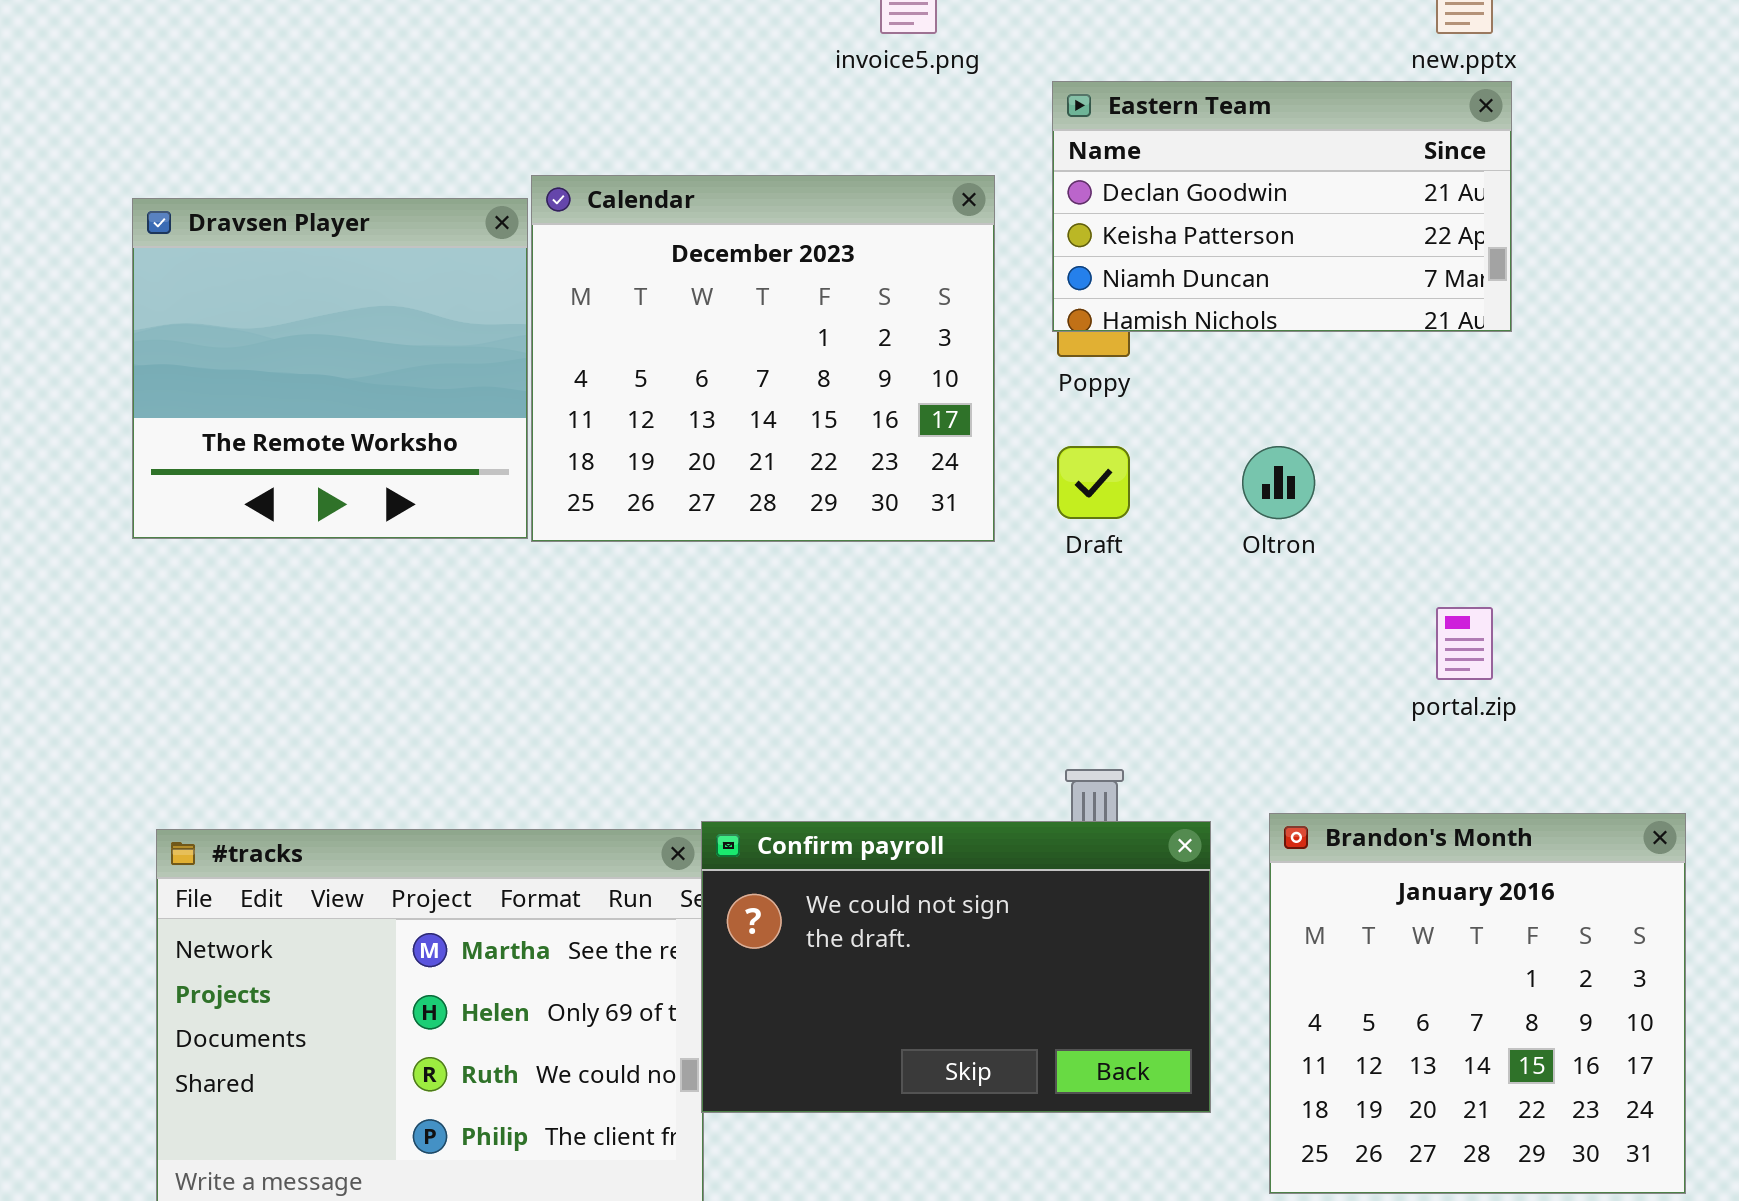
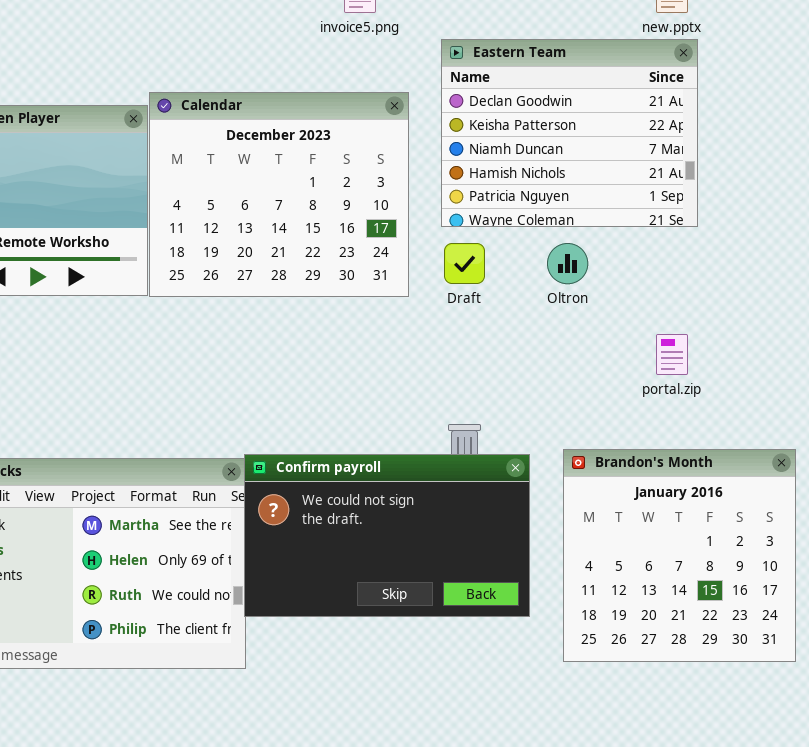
Eastern Team: [1052,81,1512,332] -> [441,39,698,227], resized

